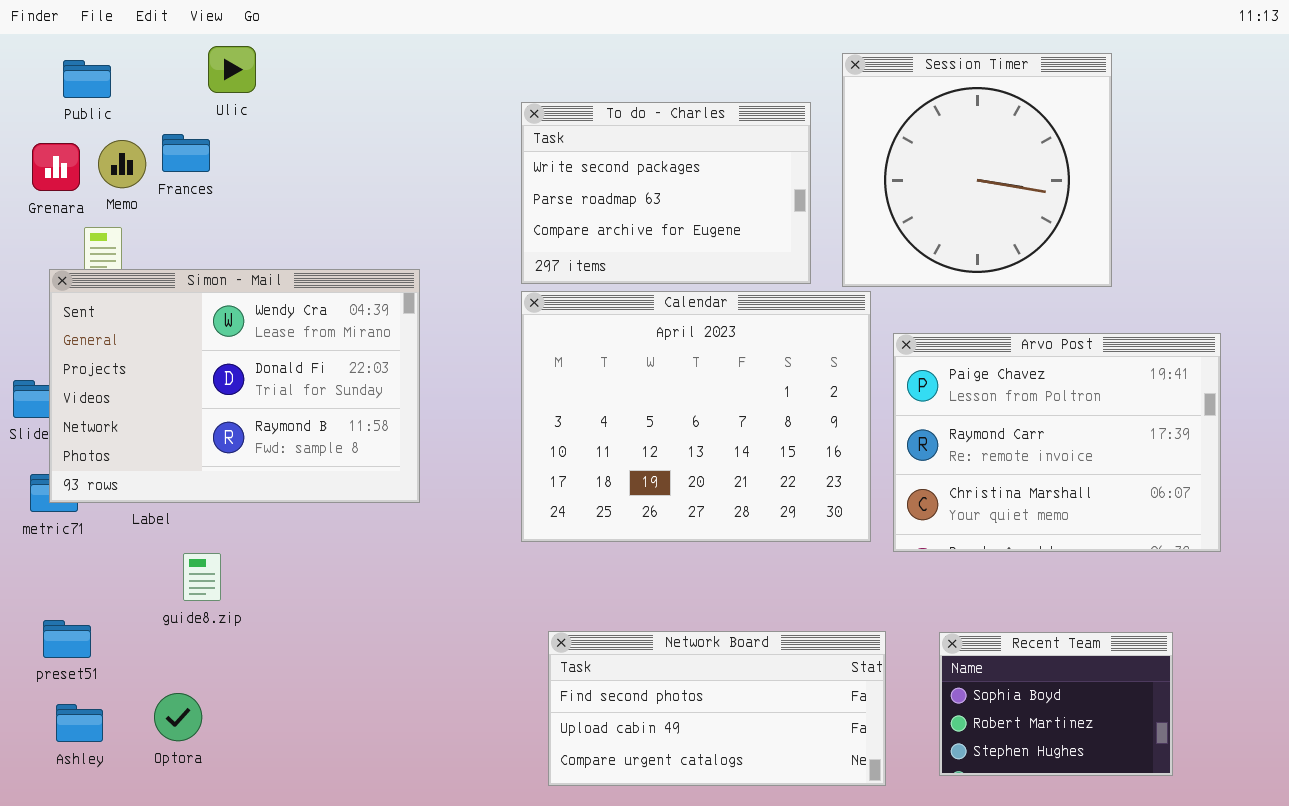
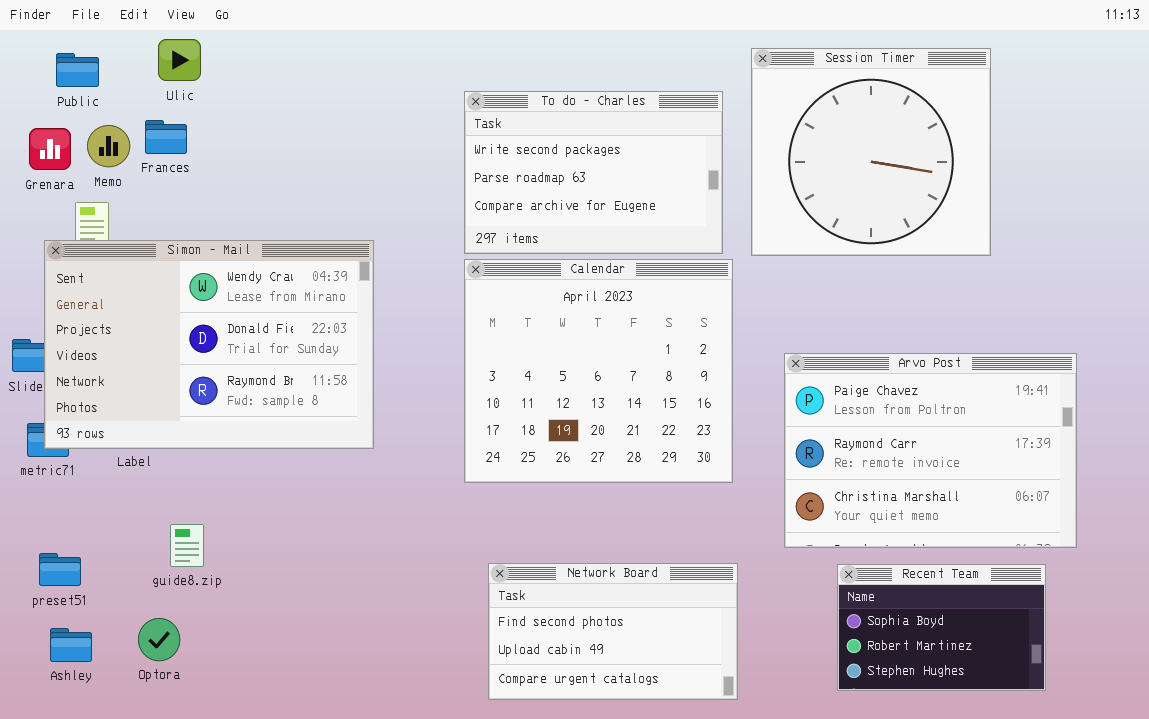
Ulic: [208,46,256,93] -> [158,39,201,81], moved
Calendar: [521,291,871,542] -> [464,259,733,483], resized
Arvo Post: [893,333,1221,552] -> [784,353,1077,548], moved
guide8.zip: [183,553,221,601] -> [170,524,204,567], moved
Network Board: [548,631,886,786] -> [488,563,738,700], resized

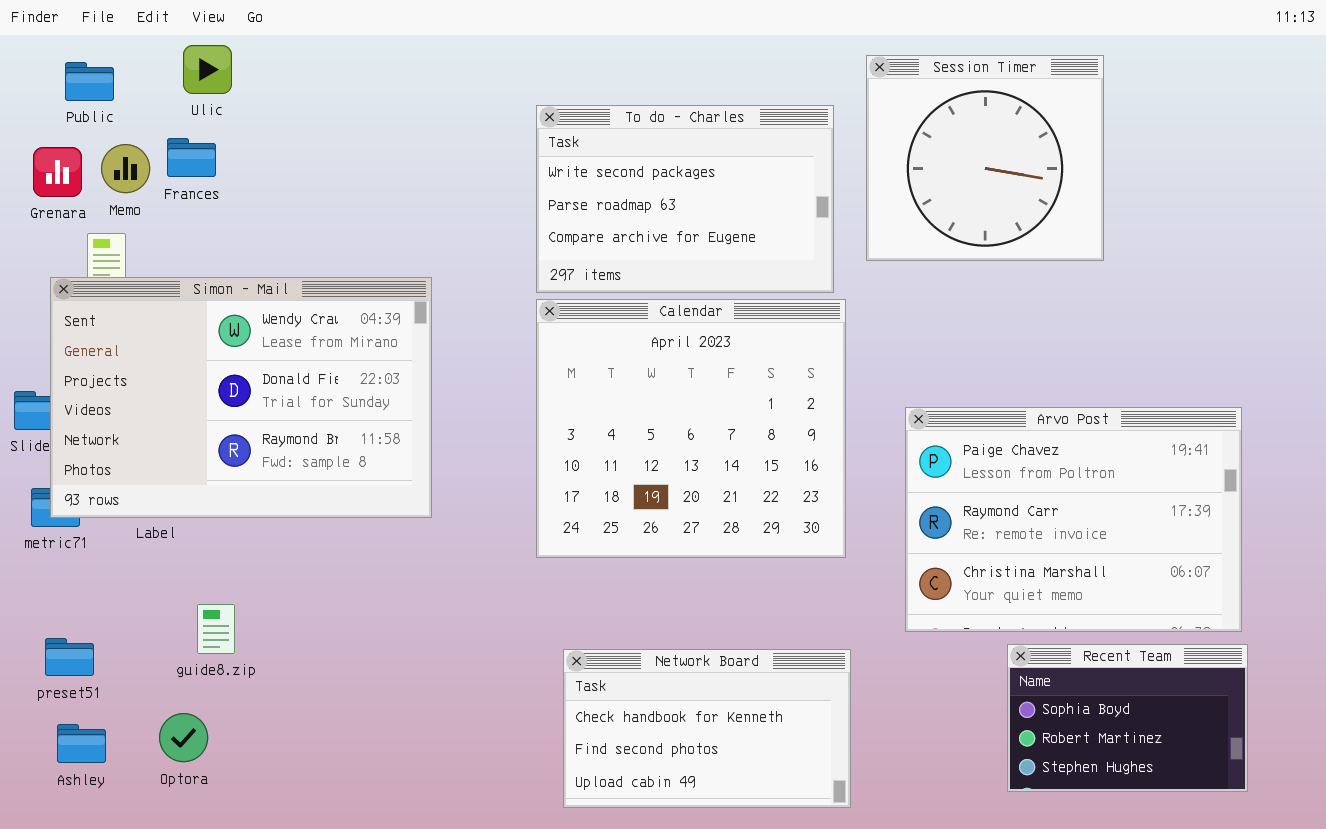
Session Timer: [751,48,991,256] -> [866,55,1104,261], resized
Network Board: [488,563,738,700] -> [563,649,851,808], scrolled up 1 row
Recent Team: [837,564,1046,691] -> [1007,644,1248,792], moved

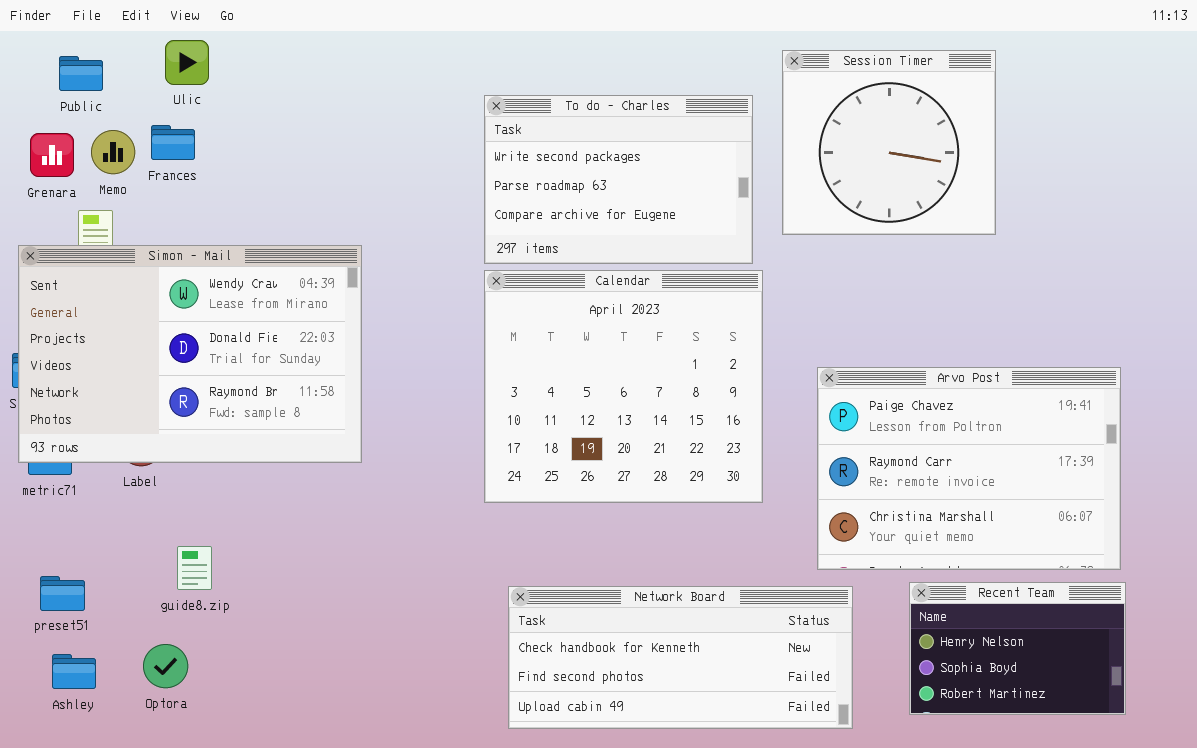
Simon - Mail: [50,277,432,518] -> [18,245,362,463], moved
Recent Team: [1007,644,1248,792] -> [909,582,1126,715], scrolled up 1 row
Network Board: [563,649,851,808] -> [508,586,853,729], resized

